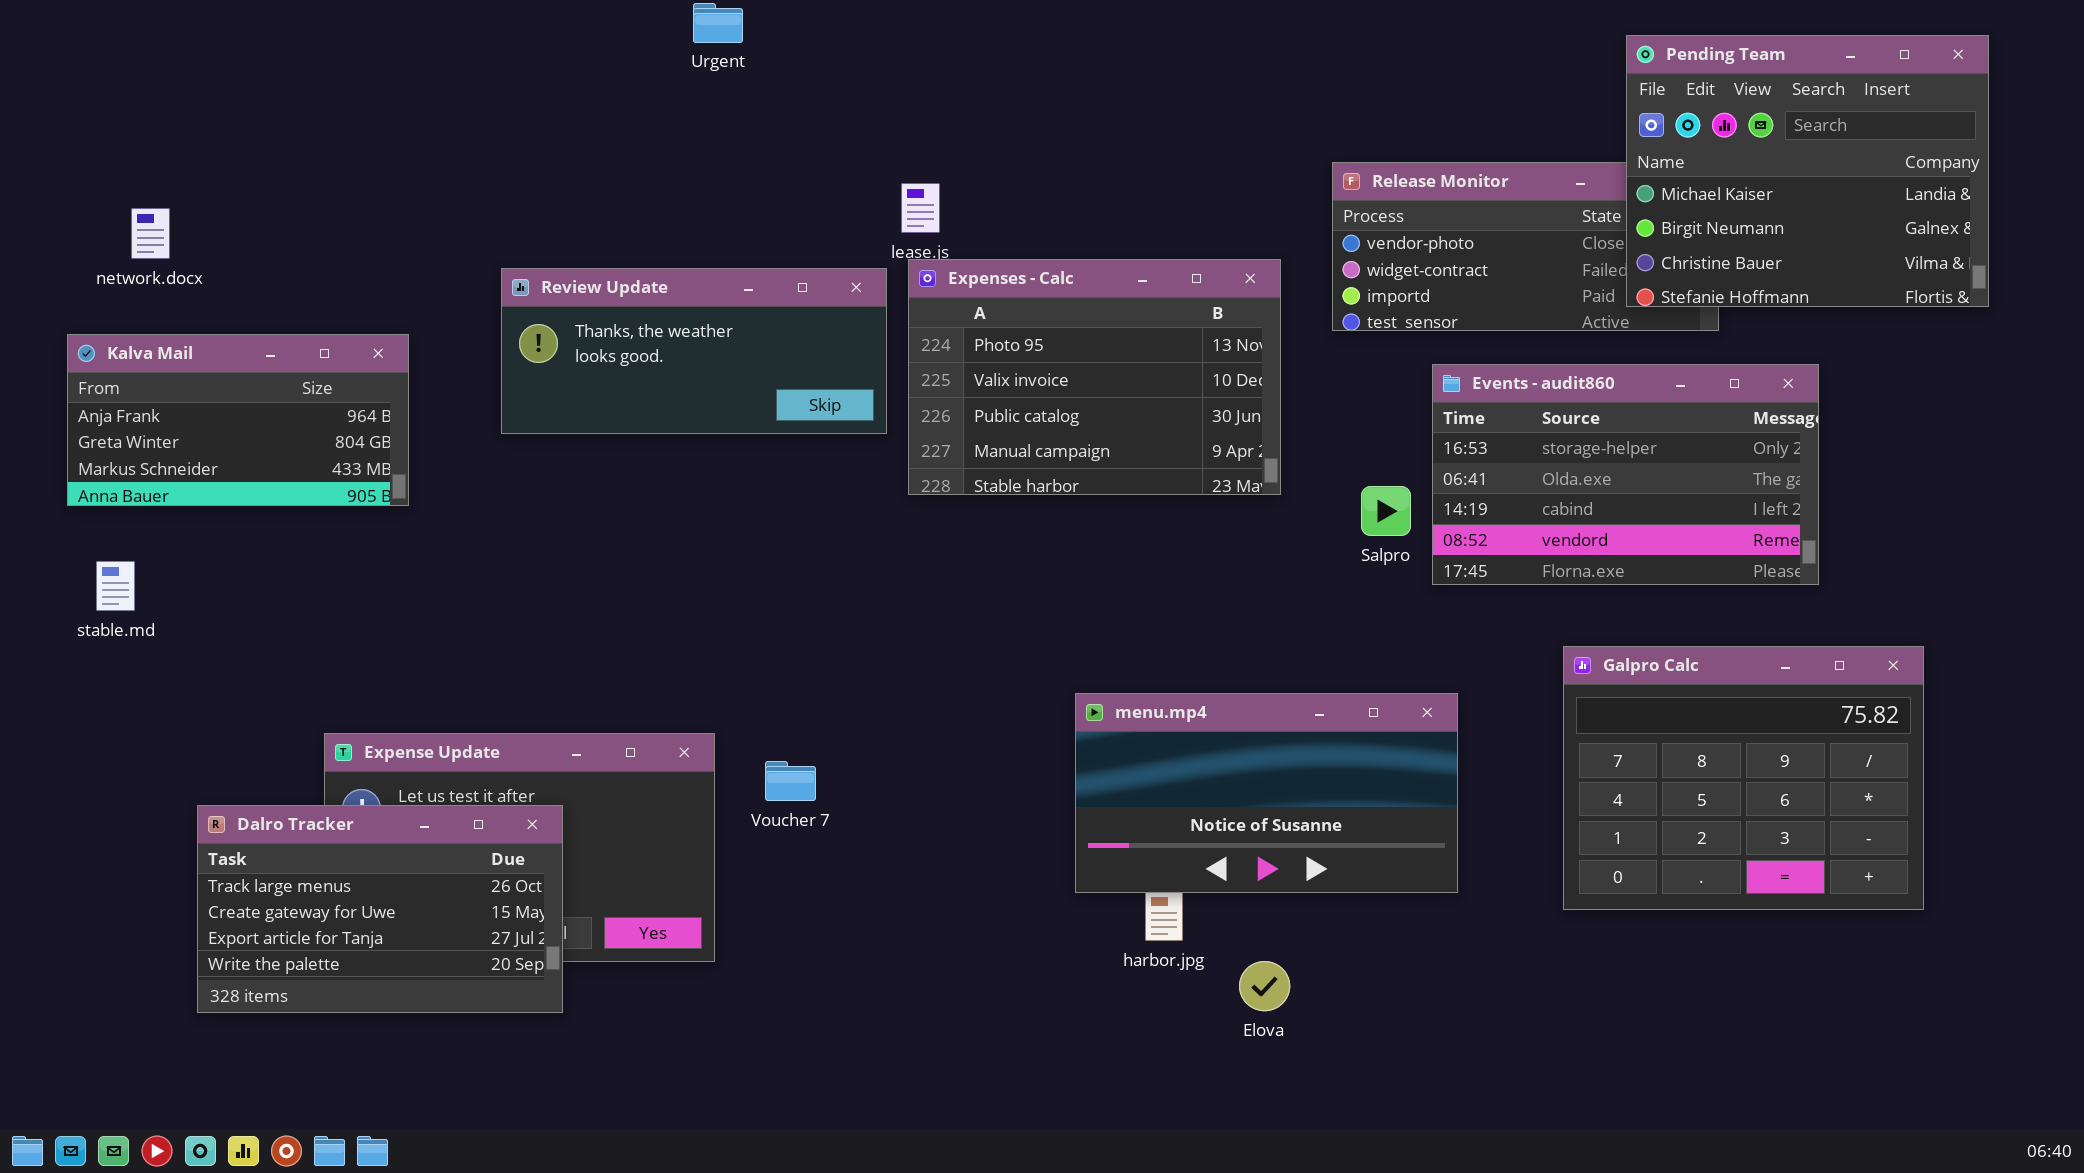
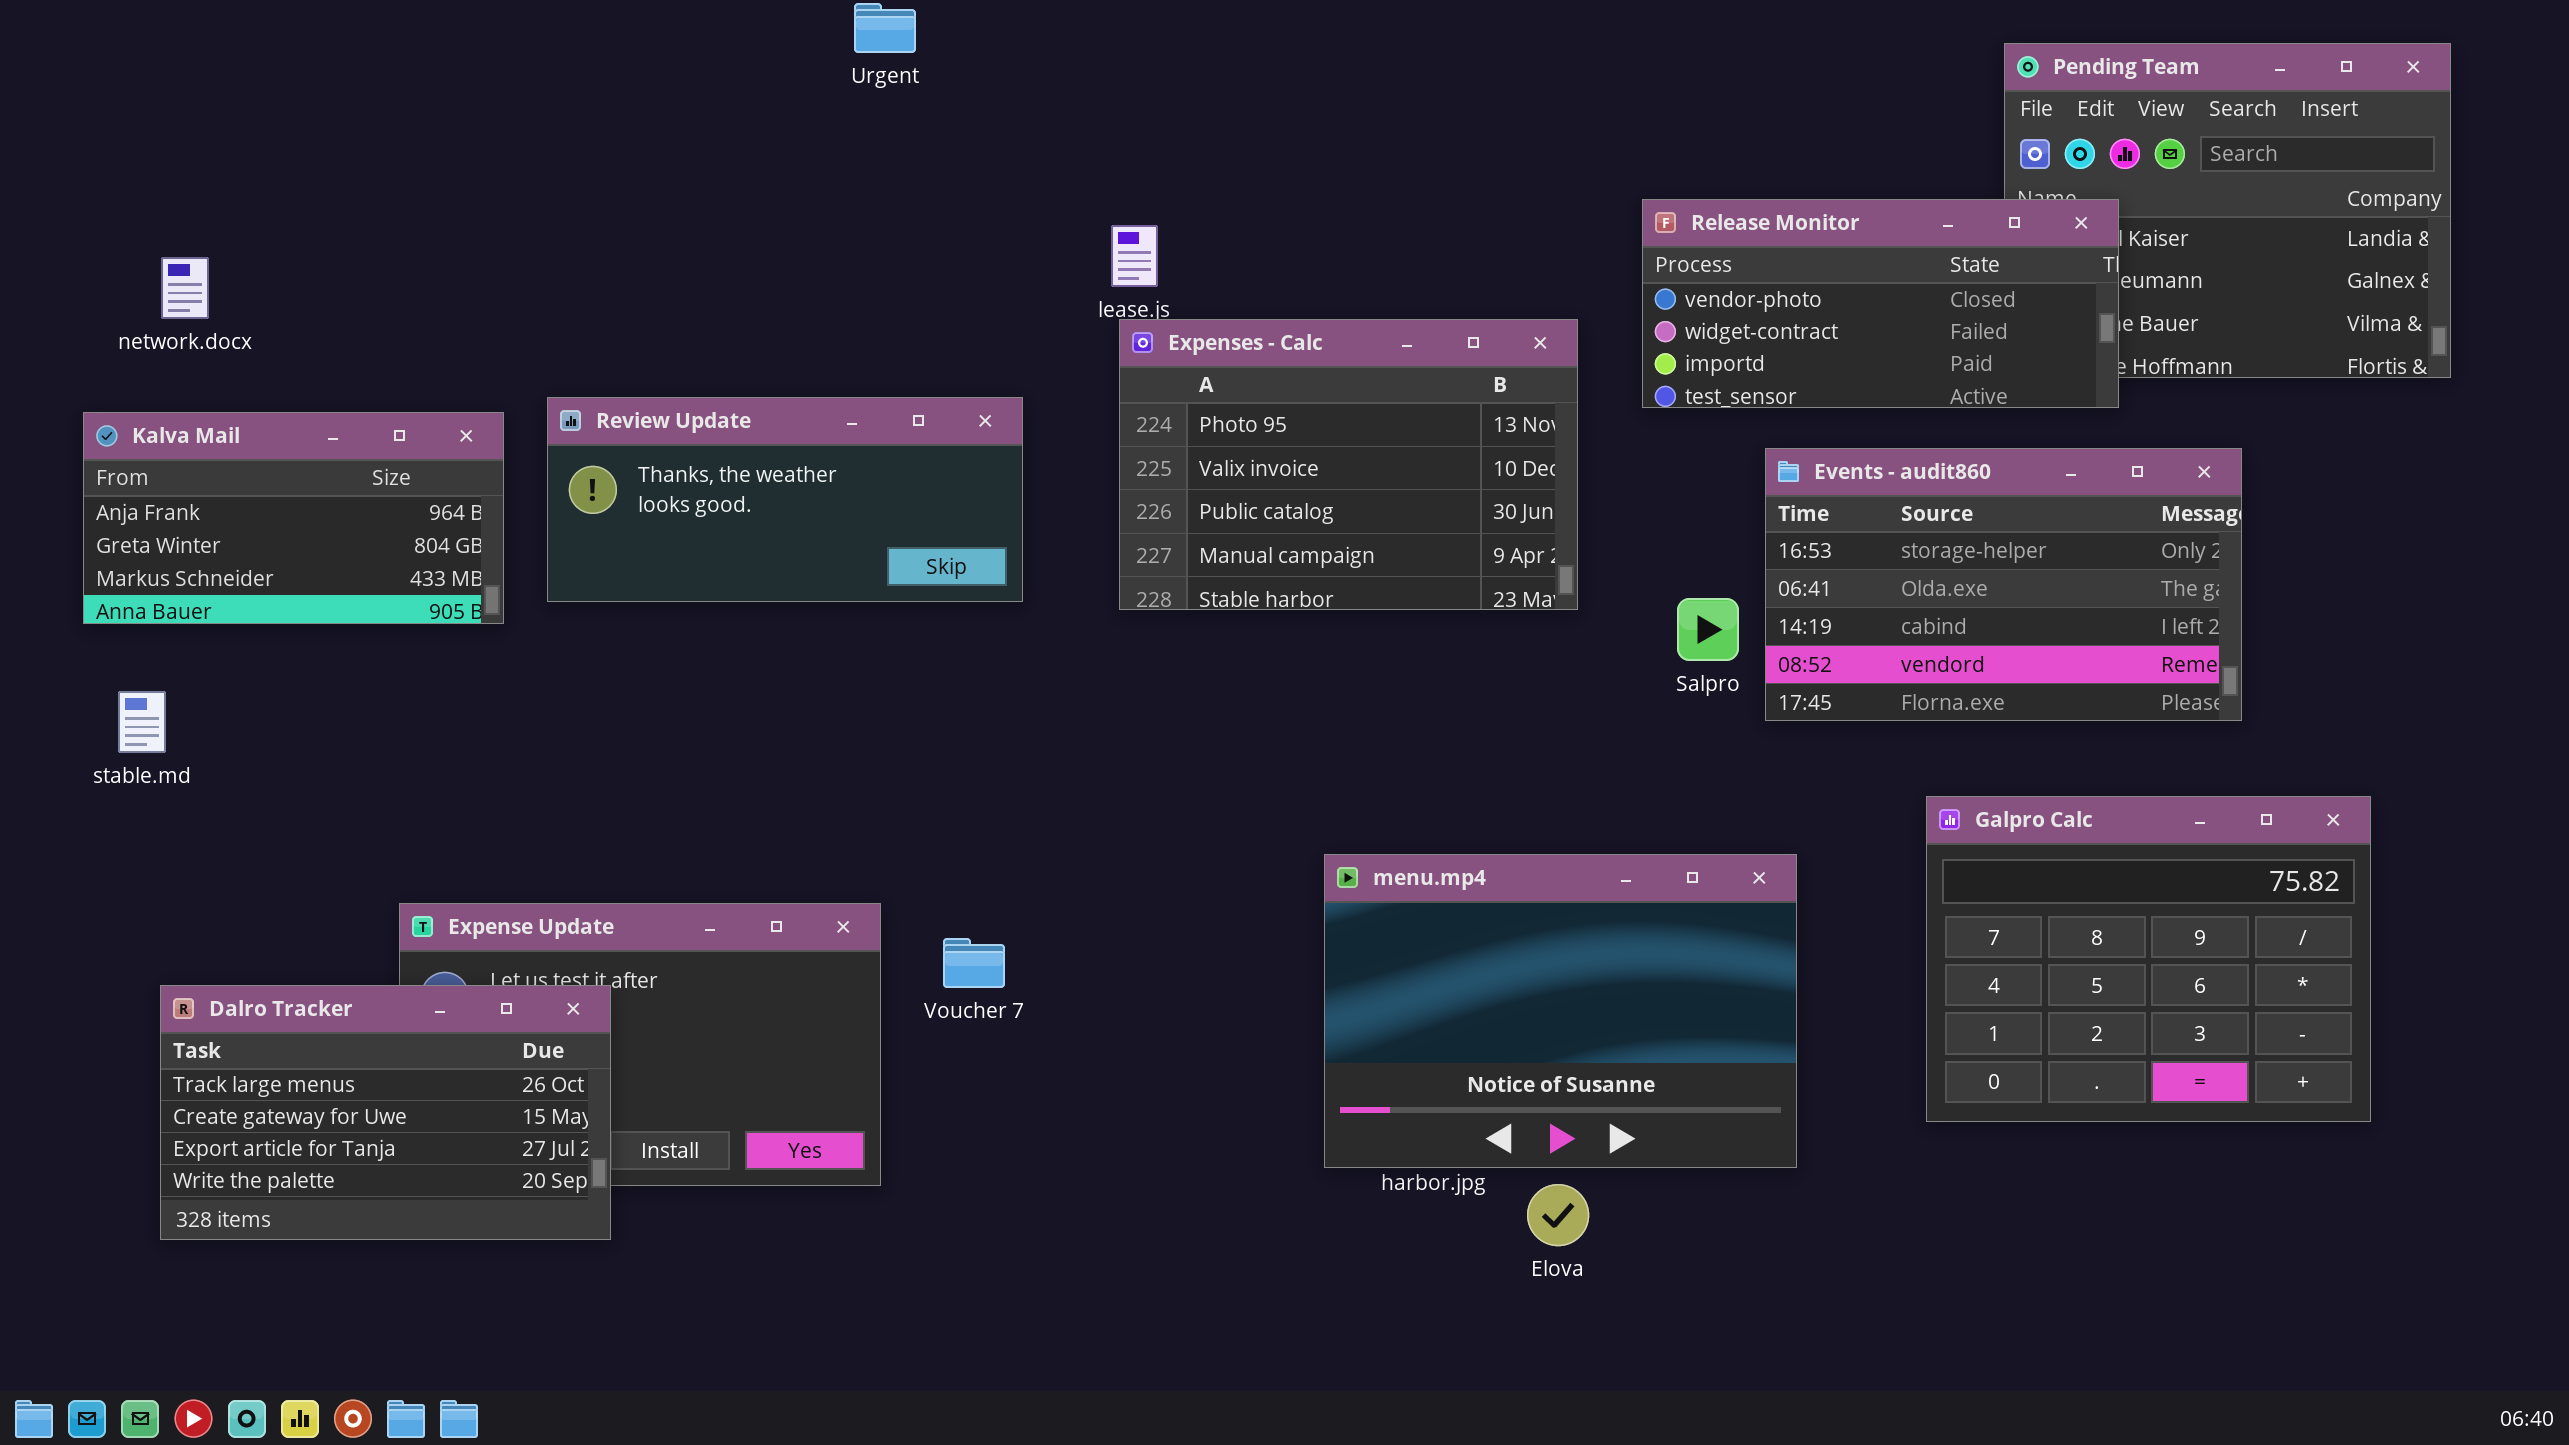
Release Monitor: [1332,162,1719,331] -> [1642,199,2119,408], raised
Review Update: [501,268,887,434] -> [547,397,1023,602], moved
menu.mp4: [1075,693,1458,893] -> [1324,854,1797,1168], resized
Dalro Tracker: [197,805,563,1013] -> [160,985,611,1240], moved

